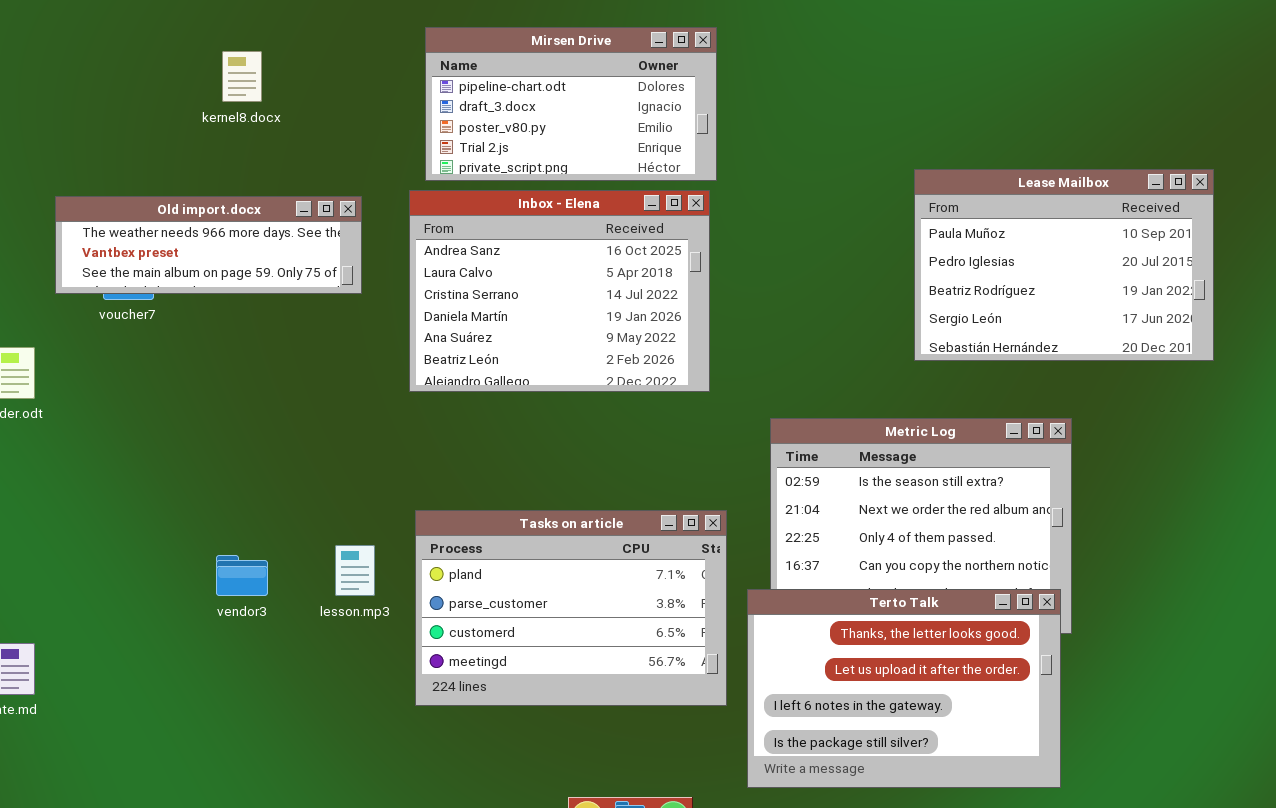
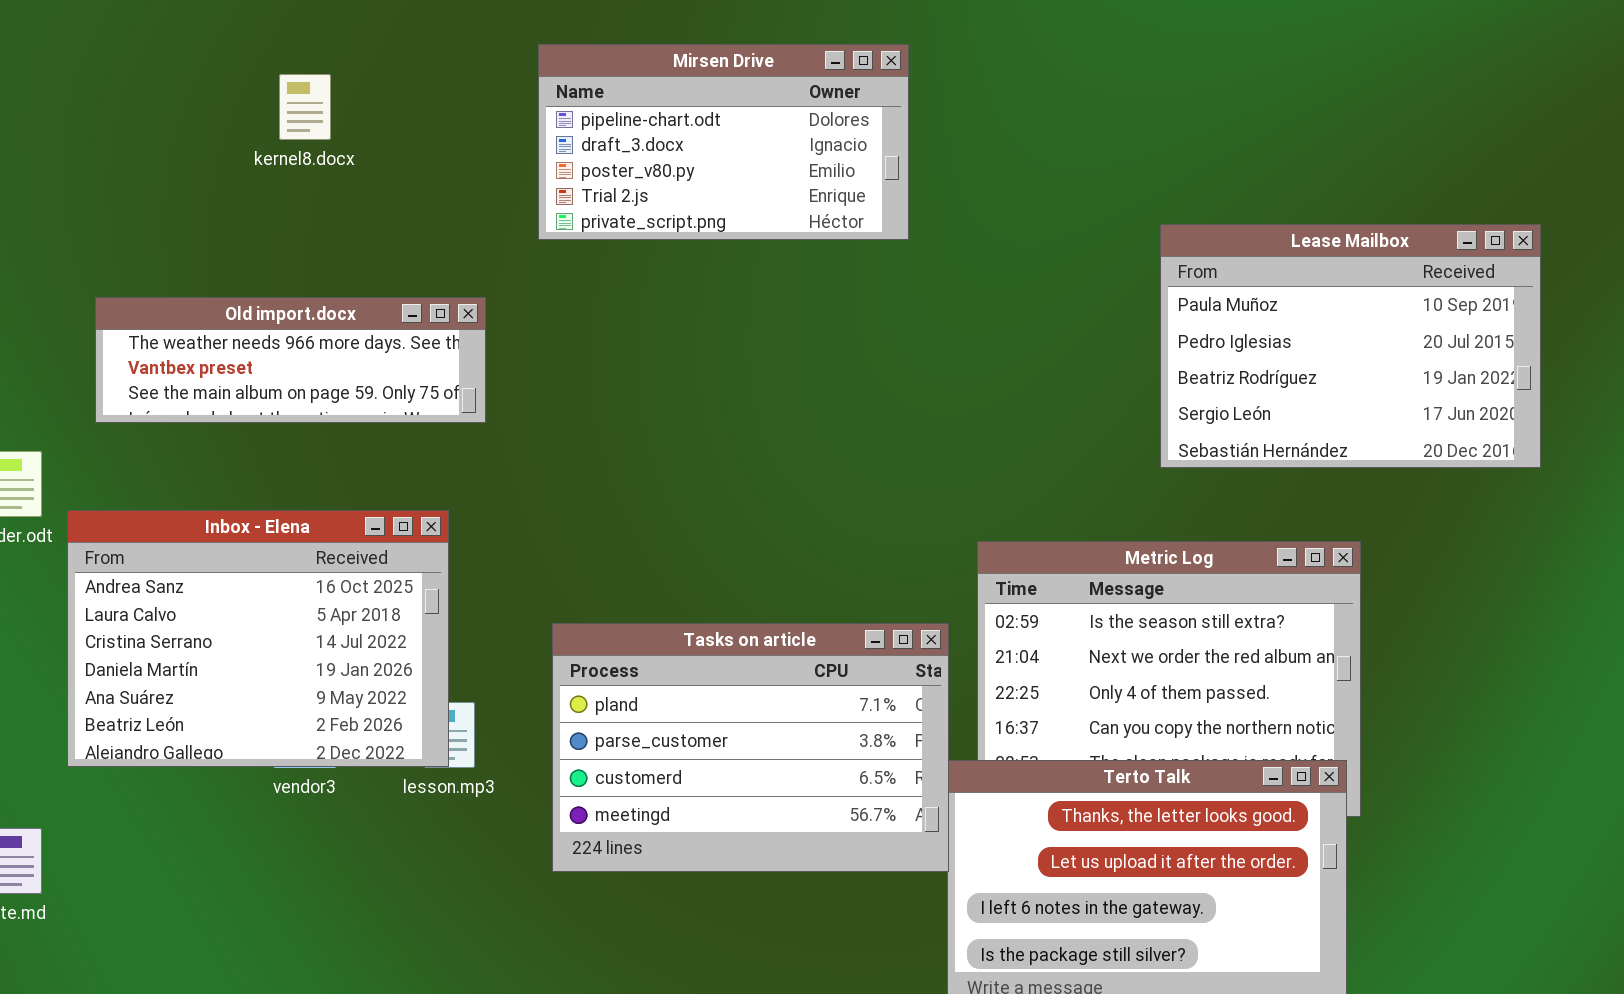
Inbox - Elena: [409,190,710,392] -> [67,510,449,767], moved
Old import.docx: [55,196,362,294] -> [95,297,486,423], moved
Tasks on article: [415,510,727,706] -> [552,623,949,872], moved

